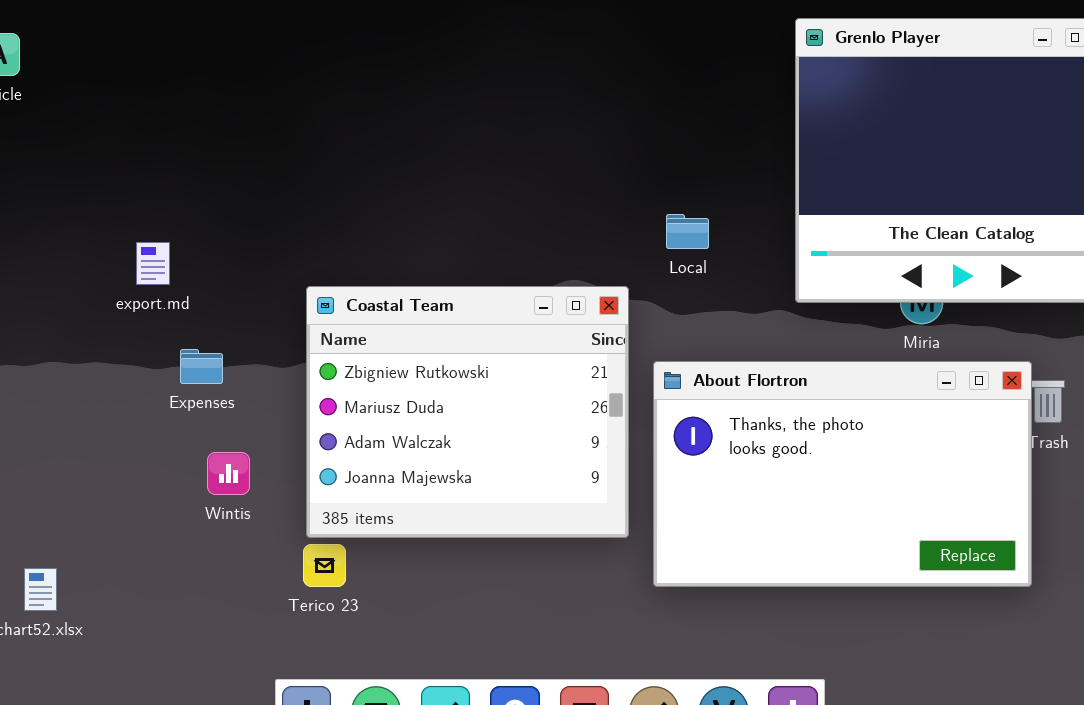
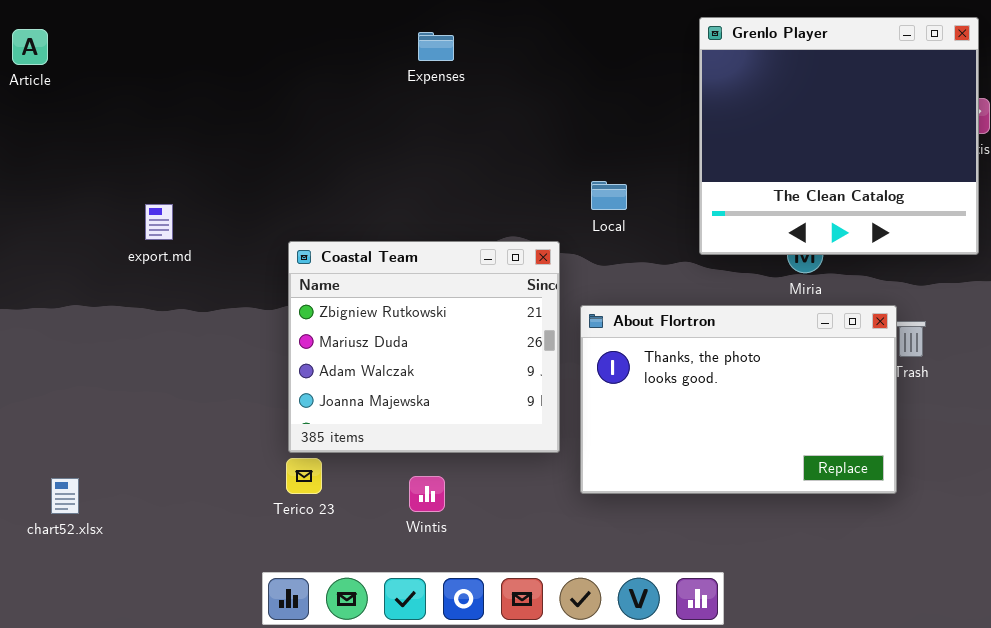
Expenses: [180,349,223,384] -> [418,32,454,61], moved
Wintis: [207,452,250,495] -> [409,476,445,512], moved

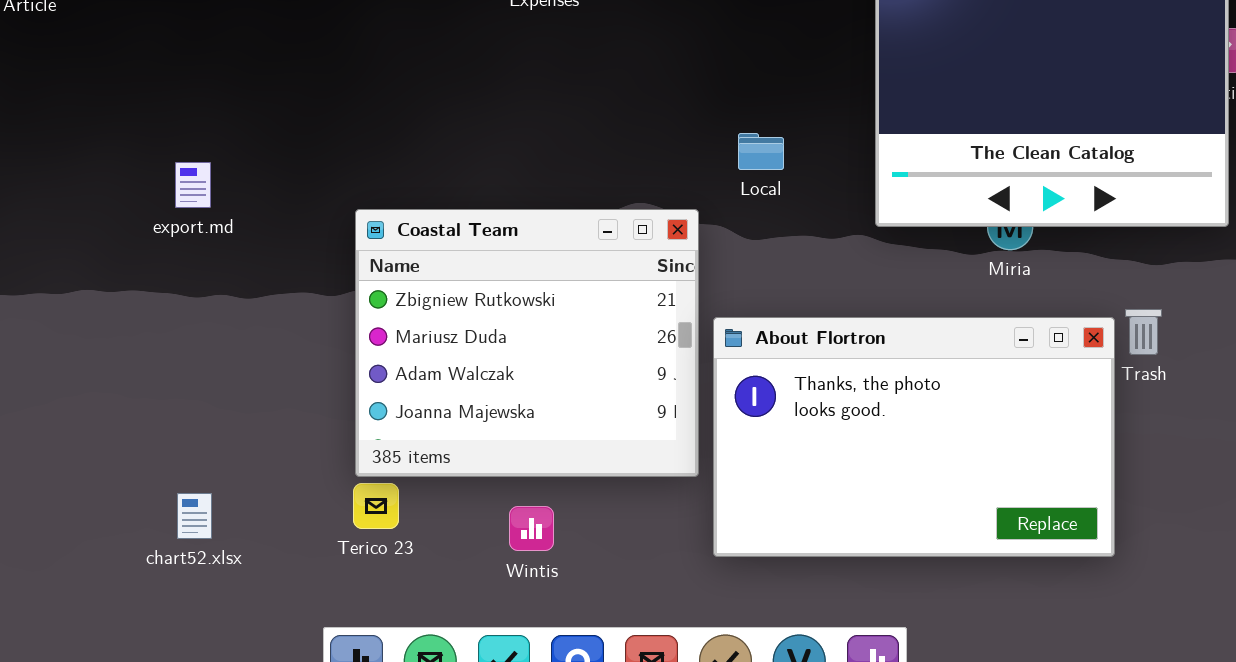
About Flortron: [580,305,897,494] -> [713,317,1115,557], moved
chart52.xlsx: [51,478,79,514] -> [177,493,212,539], moved

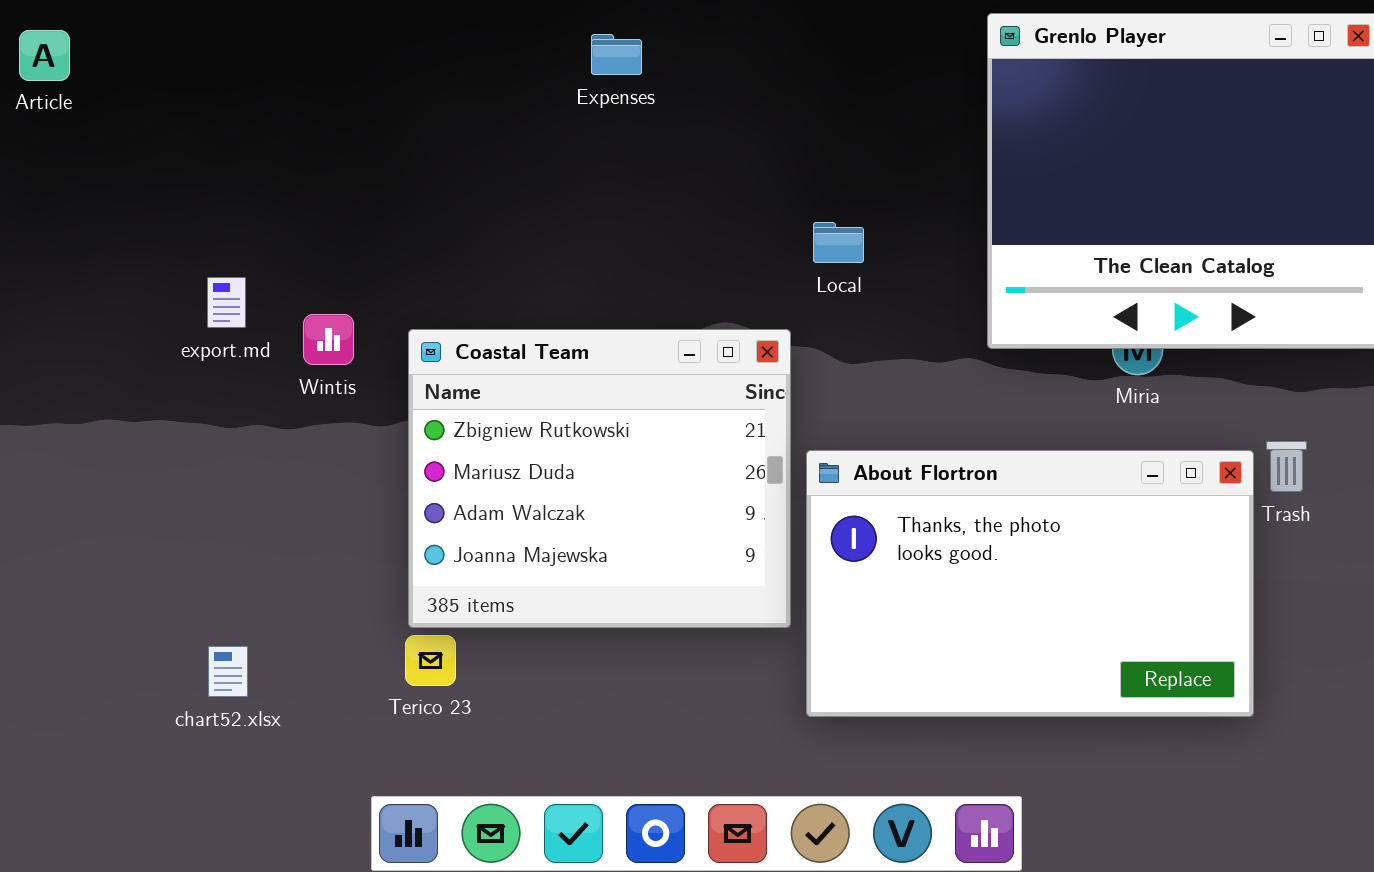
Local: [738,133,784,170] -> [813,222,864,263], moved
Wintis: [509,506,554,551] -> [303,314,354,365], moved

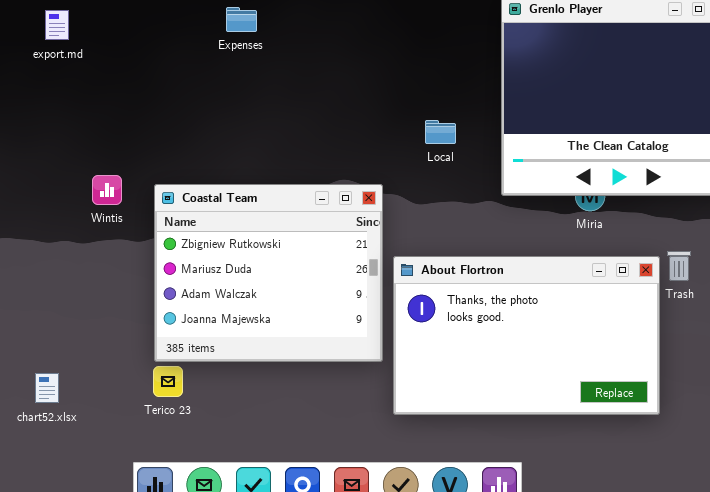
Expenses: [591,34,642,75] -> [226,7,257,32], moved
Local: [813,222,864,263] -> [425,120,456,144], moved
export.md: [207,277,246,328] -> [45,10,69,40], moved

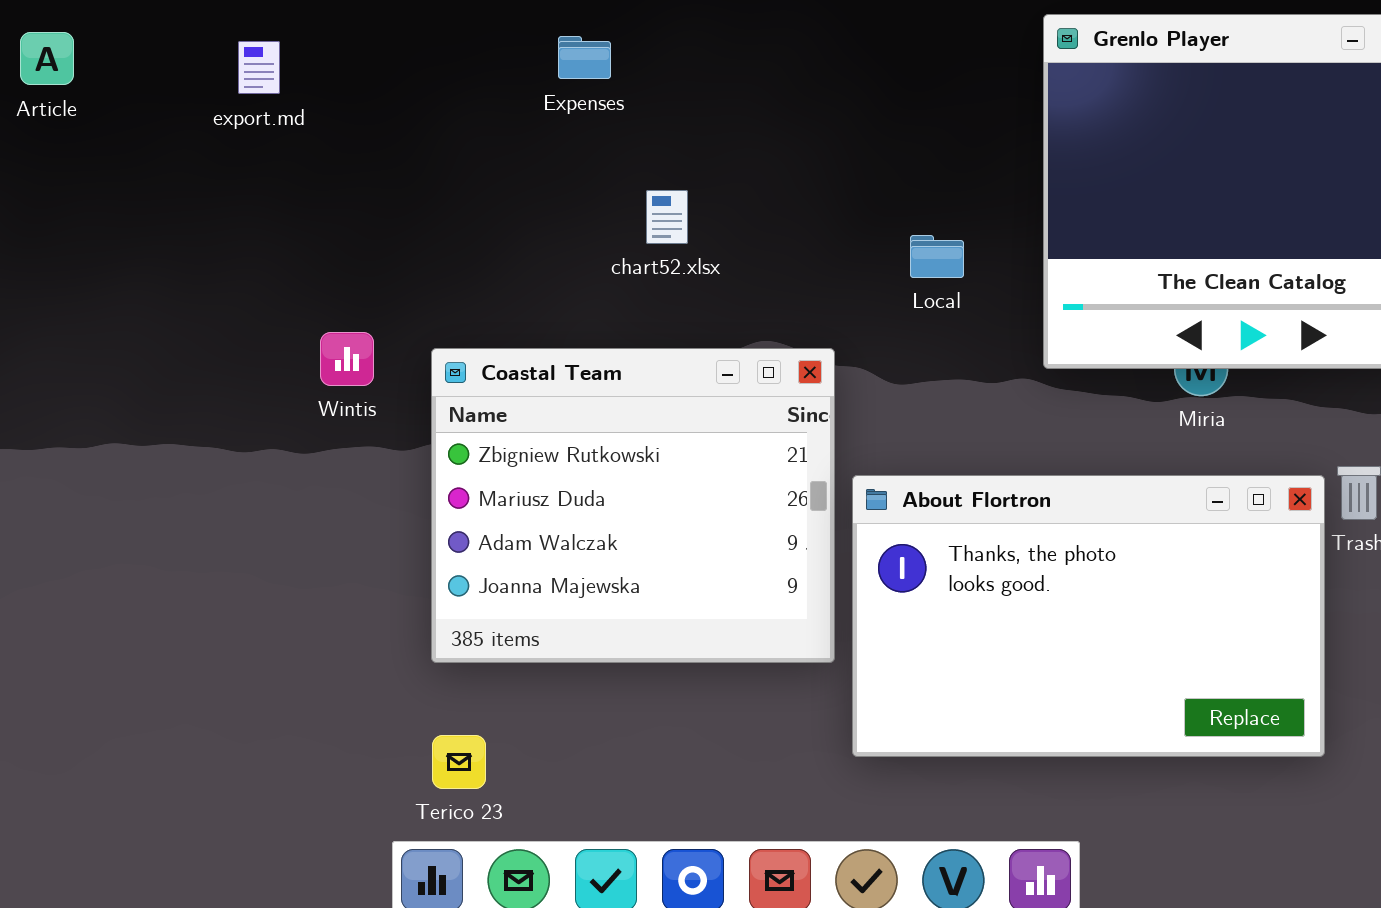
Terico 23: [153,366,183,397] -> [432,735,486,789], moved
chart52.xlsx: [35,373,59,403] -> [646,190,688,244], moved

